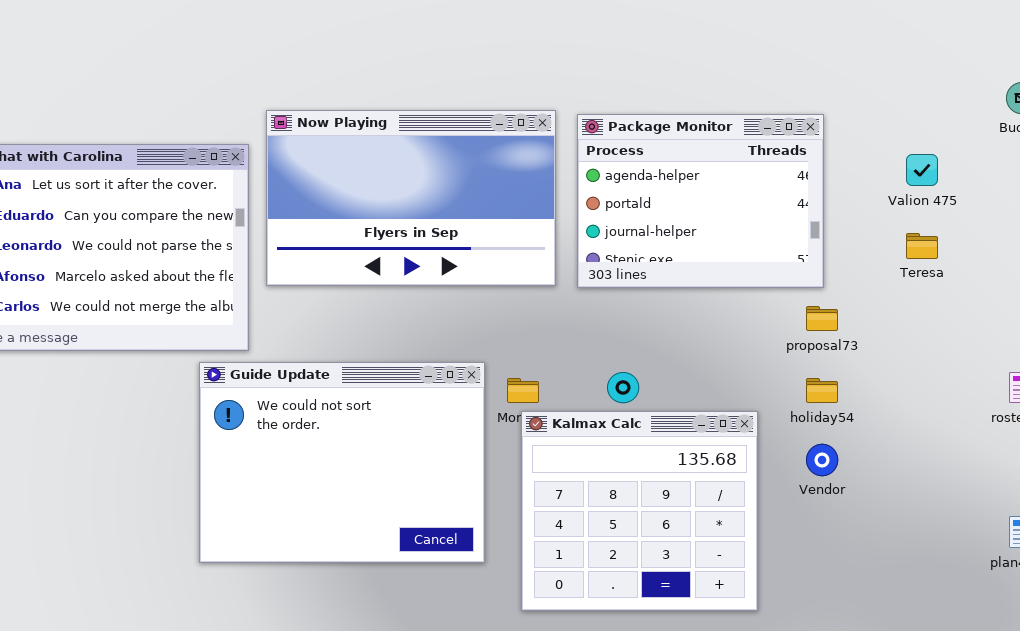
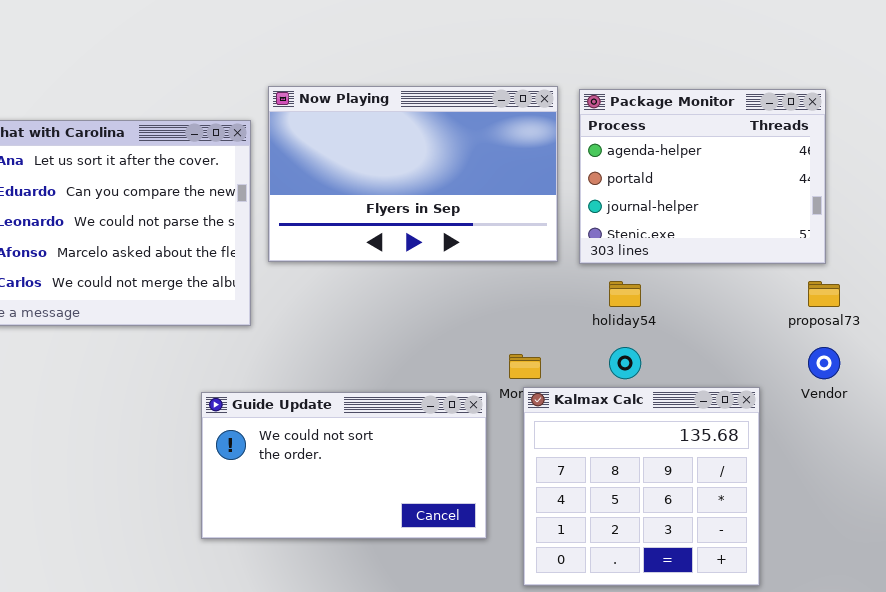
Guide Update: [199,362,485,563] -> [201,392,487,539], resized
holiday54: [806,378,838,403] -> [609,281,641,307], moved
Vendor: [806,444,838,476] -> [808,347,840,379], moved

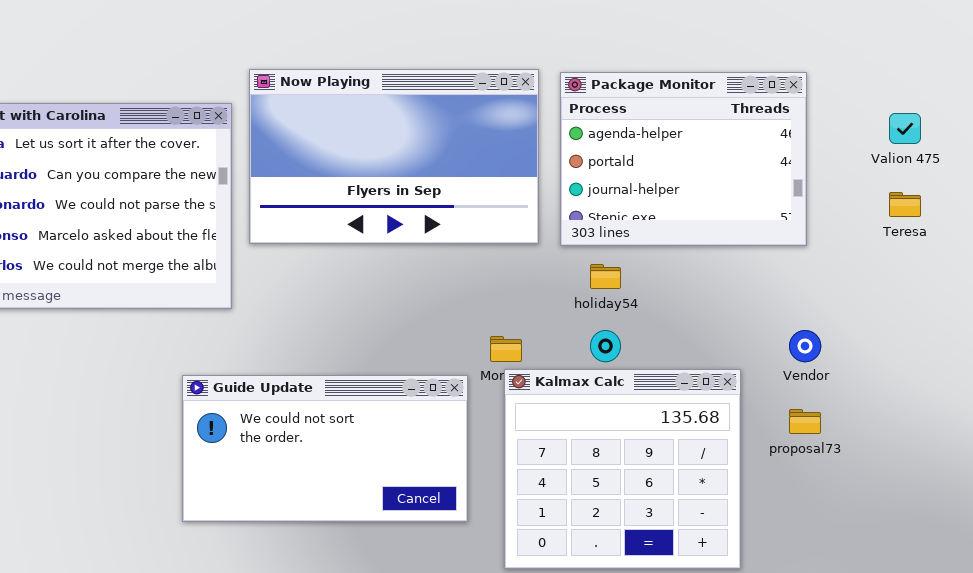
proposal73: [808,281,840,307] -> [789,409,821,434], moved

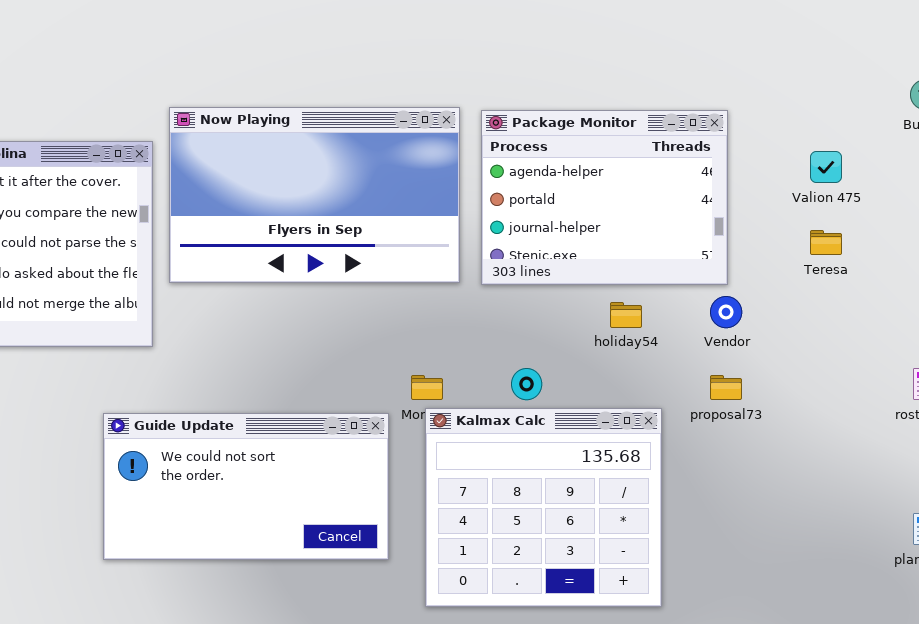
holiday54: [590,264,621,289] -> [610,302,642,328], moved
Vendor: [789,330,821,362] -> [710,296,742,328], moved
proposal73: [789,409,821,434] -> [710,375,742,400], moved

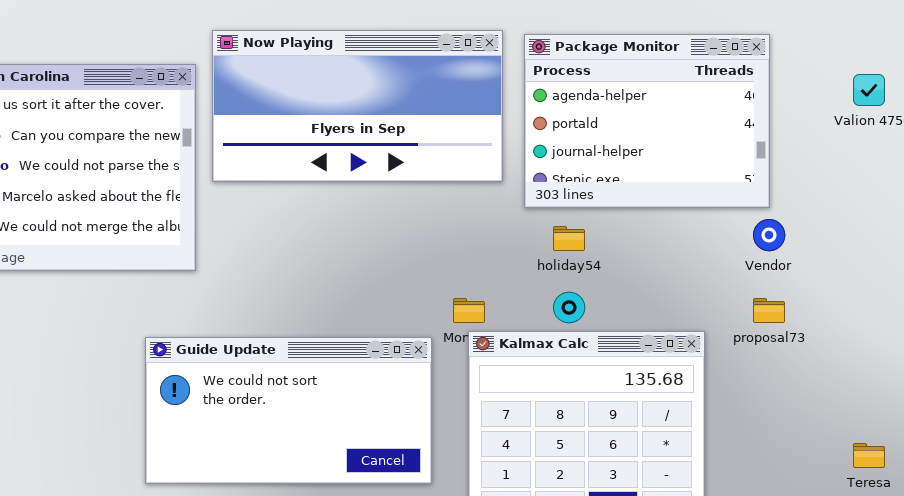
Now Playing: [169,107,460,283] -> [212,30,503,182], resized
Teresa: [810,230,842,255] -> [853,443,885,468], moved
holiday54: [610,302,642,328] -> [553,226,585,251], moved

